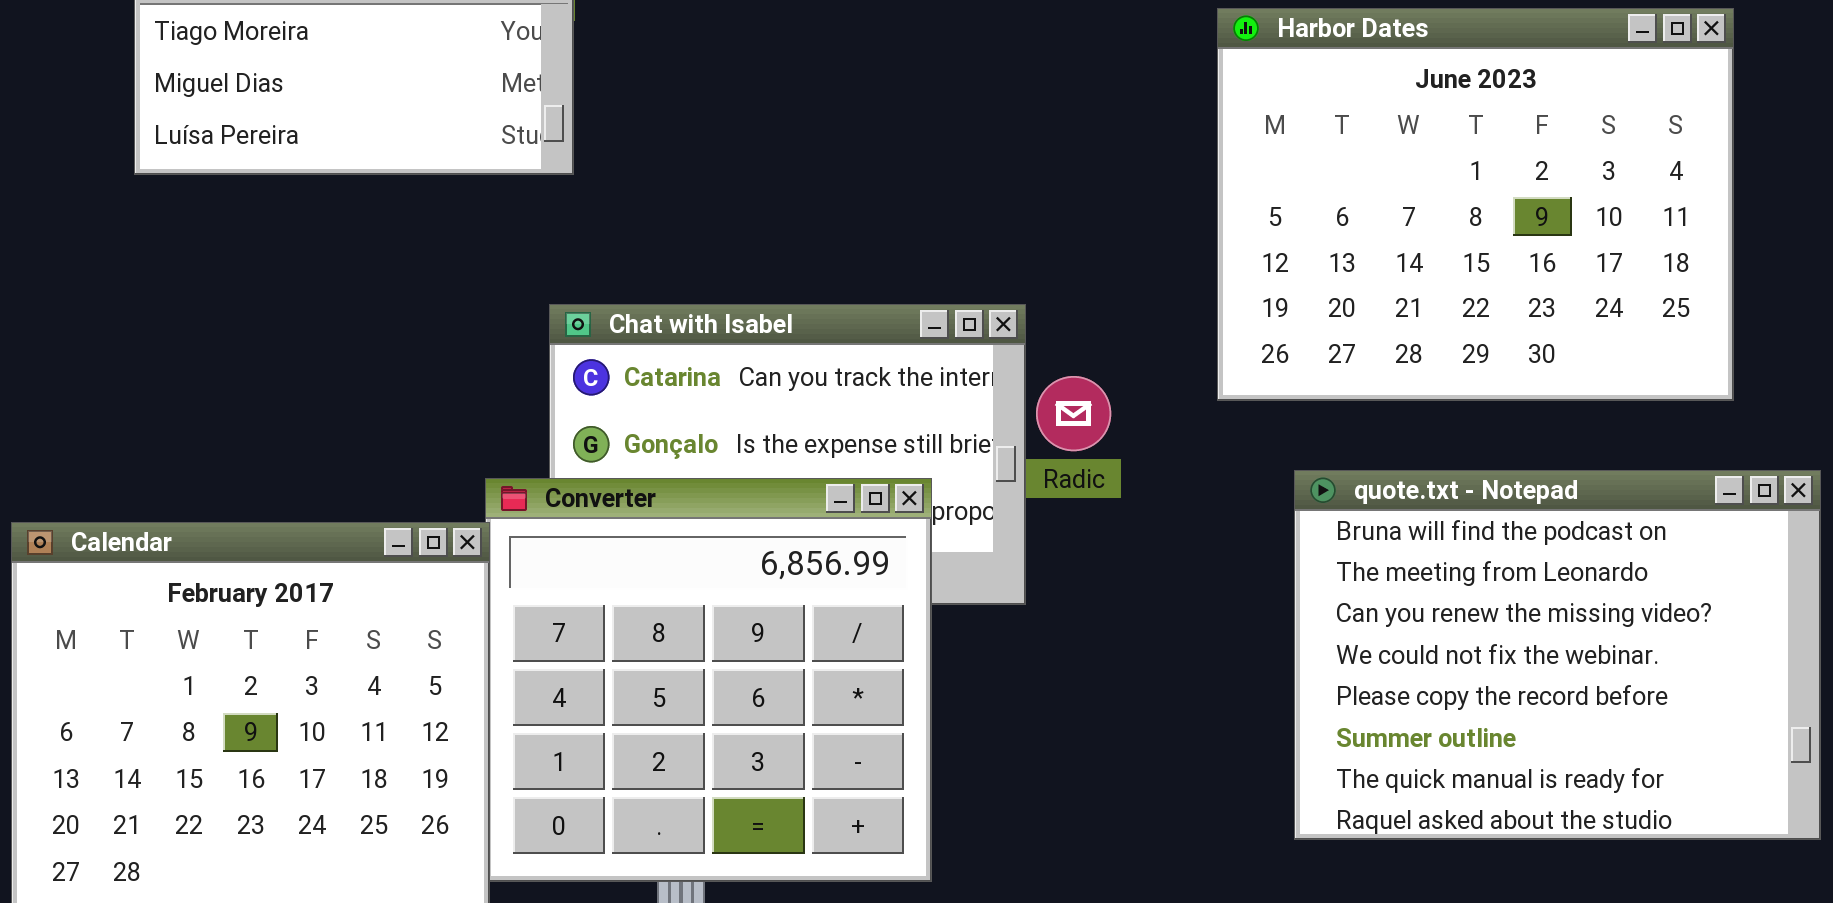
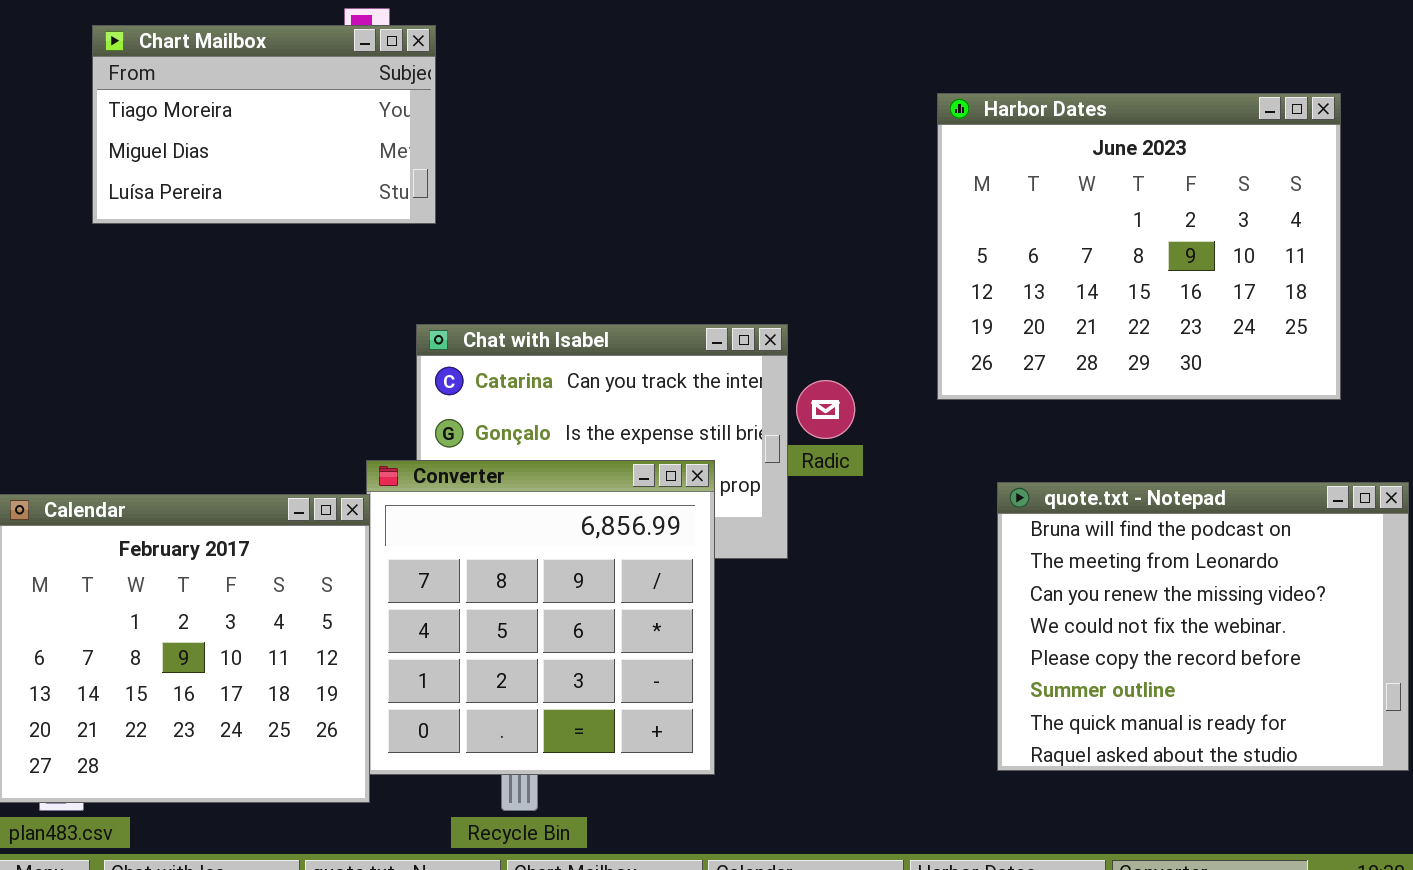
quote.txt - Notepad: [1294,470,1821,840] -> [997,482,1409,771], moved

